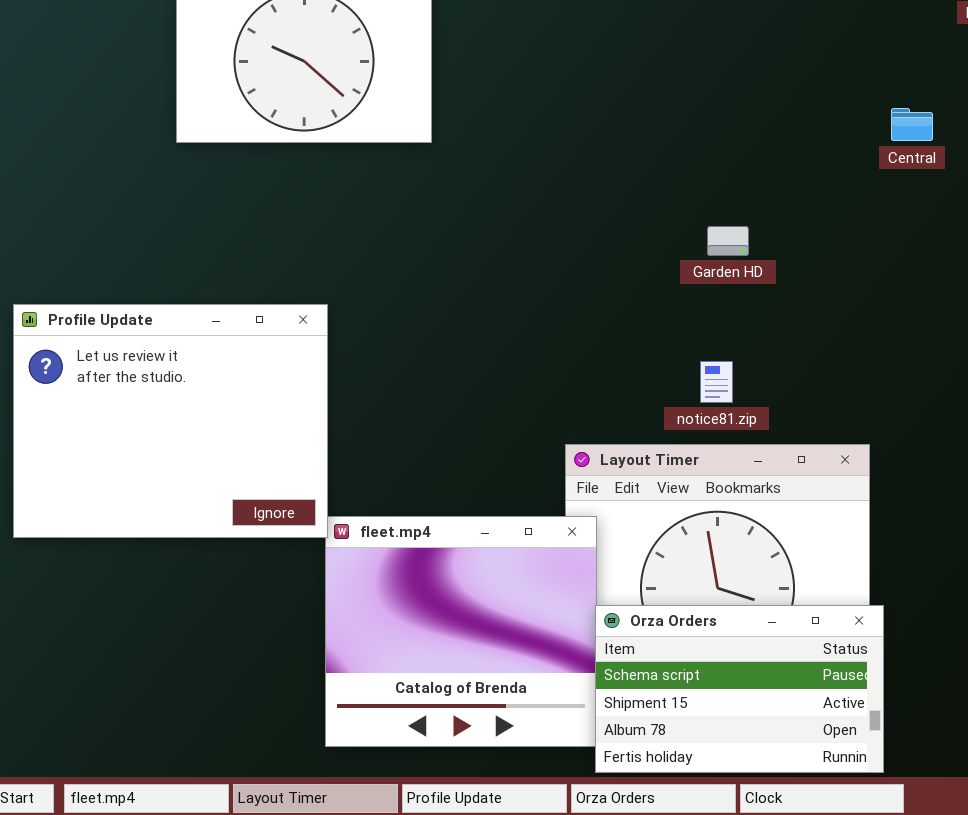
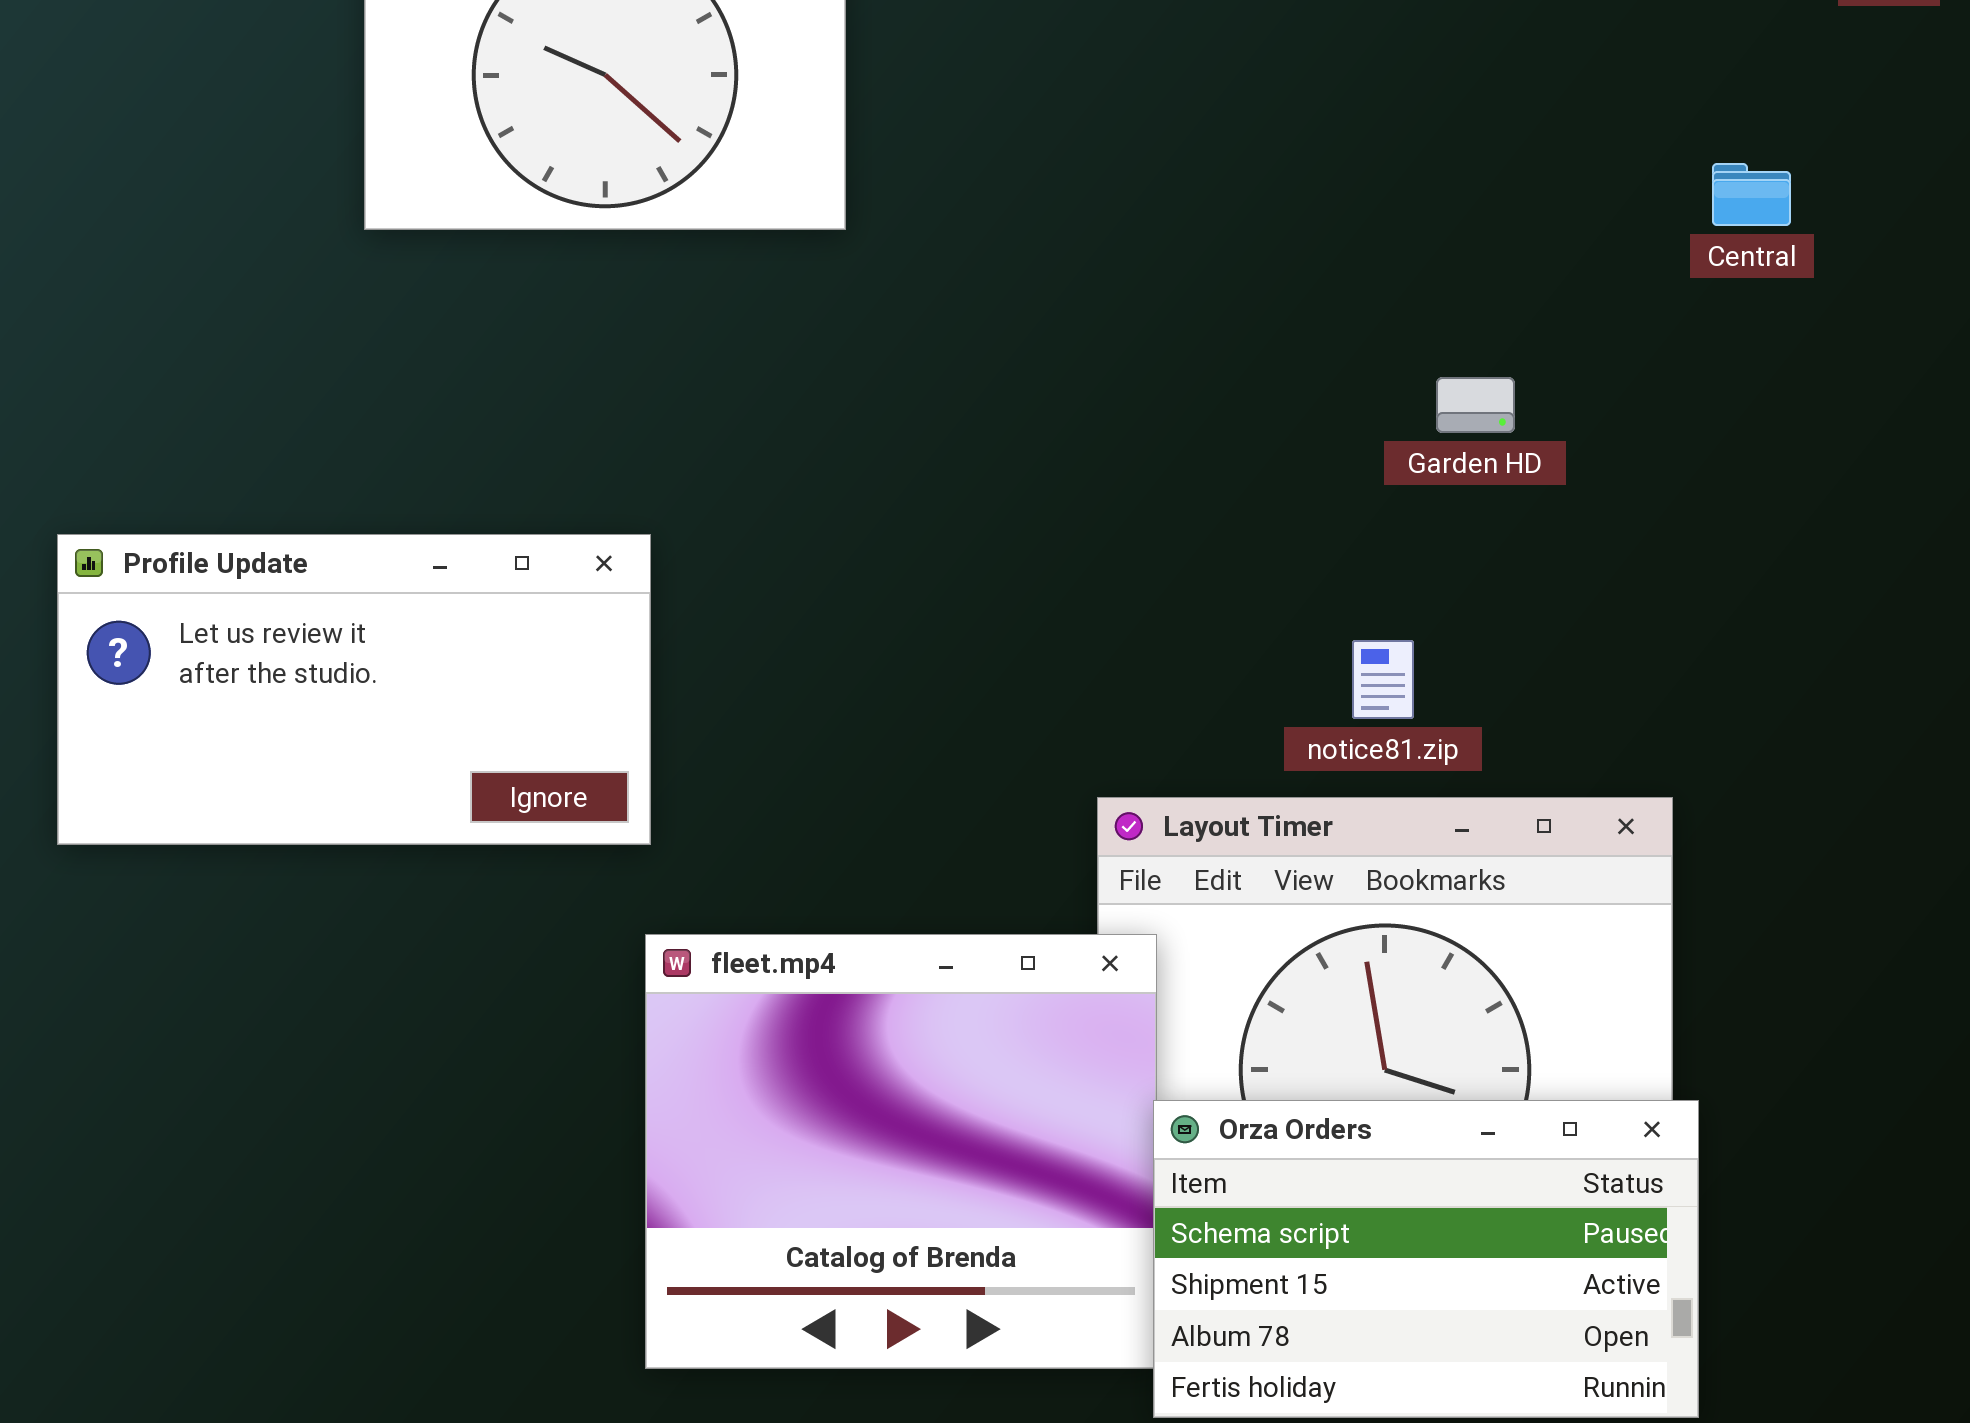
Garden HD: [707,226,749,256] -> [1436,377,1515,433], moved
Profile Update: [13,304,328,538] -> [57,534,651,845], resized

